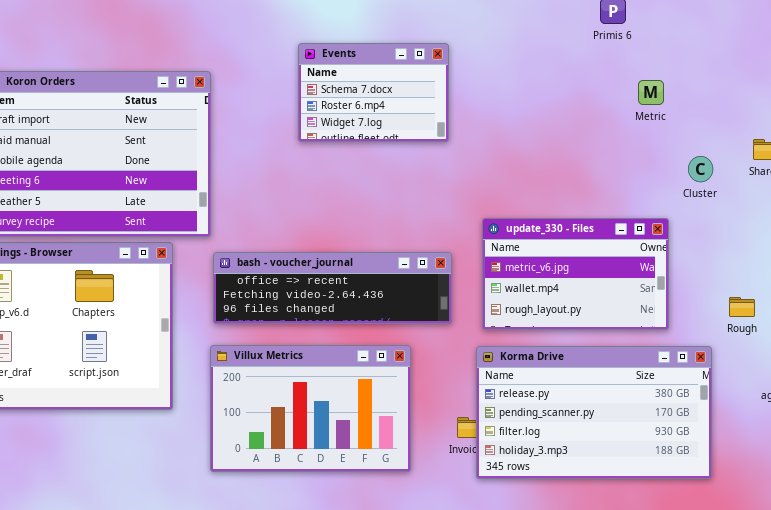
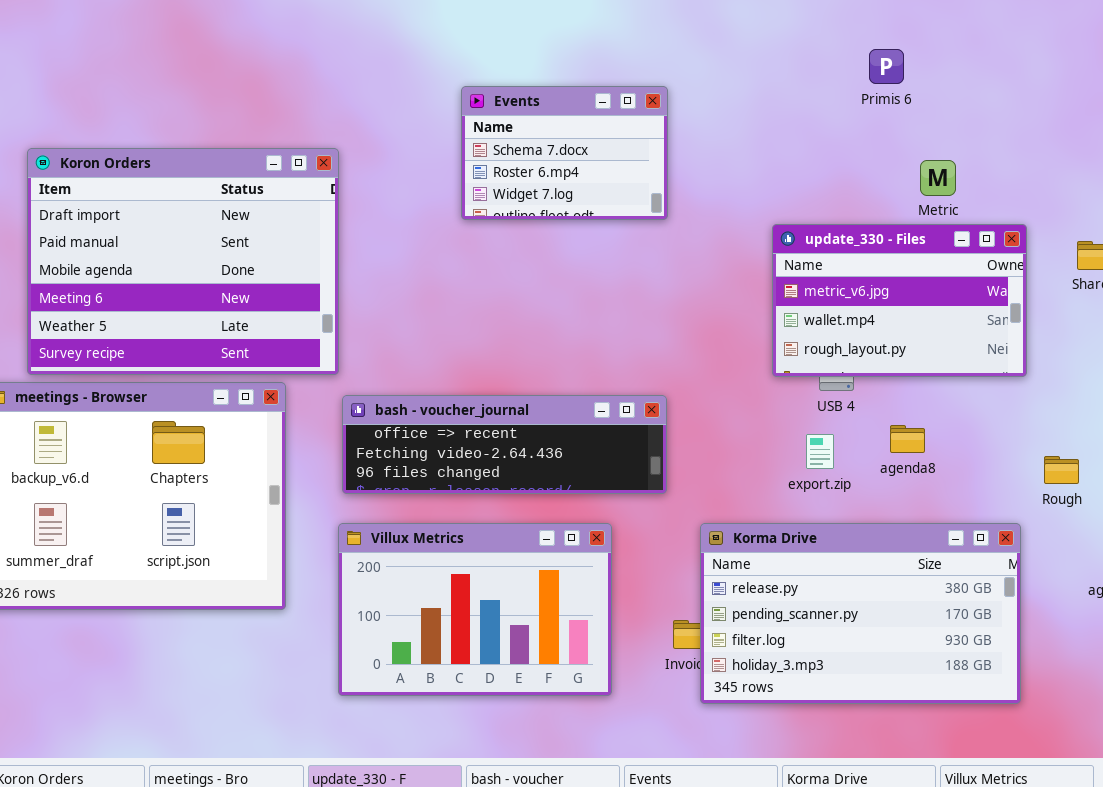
Events: [298,43,449,142] -> [461,86,668,220], moved
update_330 - Files: [482,218,669,330] -> [772,224,1027,377], moved

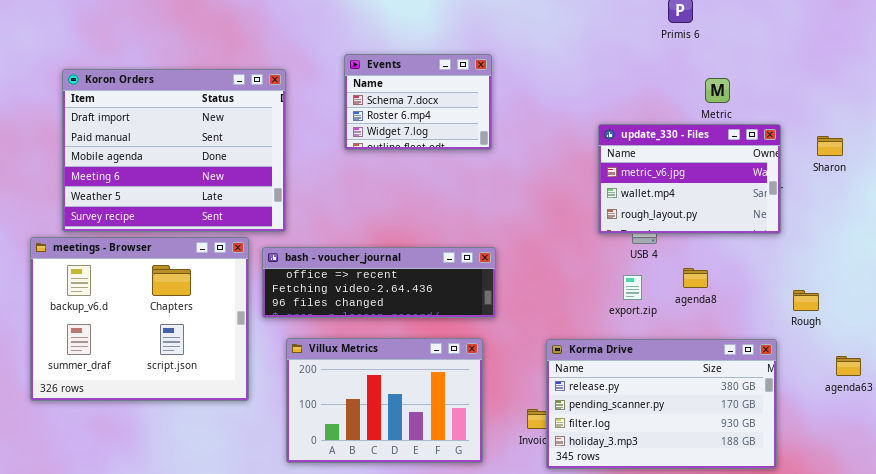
Events: [461,86,668,220] -> [344,54,492,150], moved
bash - voucher_journal: [342,395,667,494] -> [262,247,496,318], moved

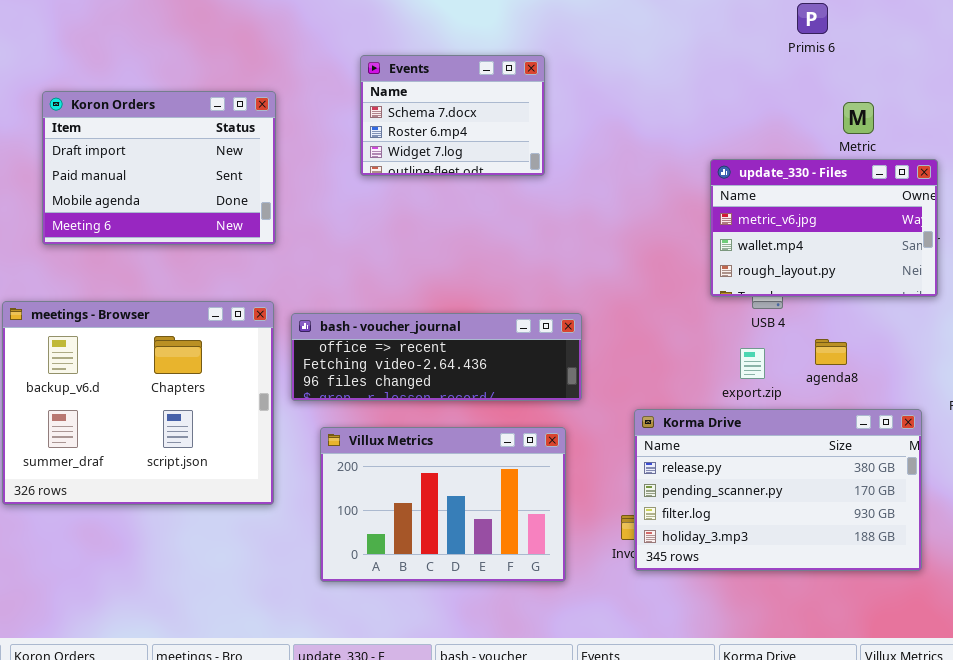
Events: [344,54,492,150] -> [360,55,545,176], moved
Koron Orders: [62,69,286,232] -> [42,91,276,245], resized
Korma Drive: [546,339,777,469] -> [634,409,922,571], moved

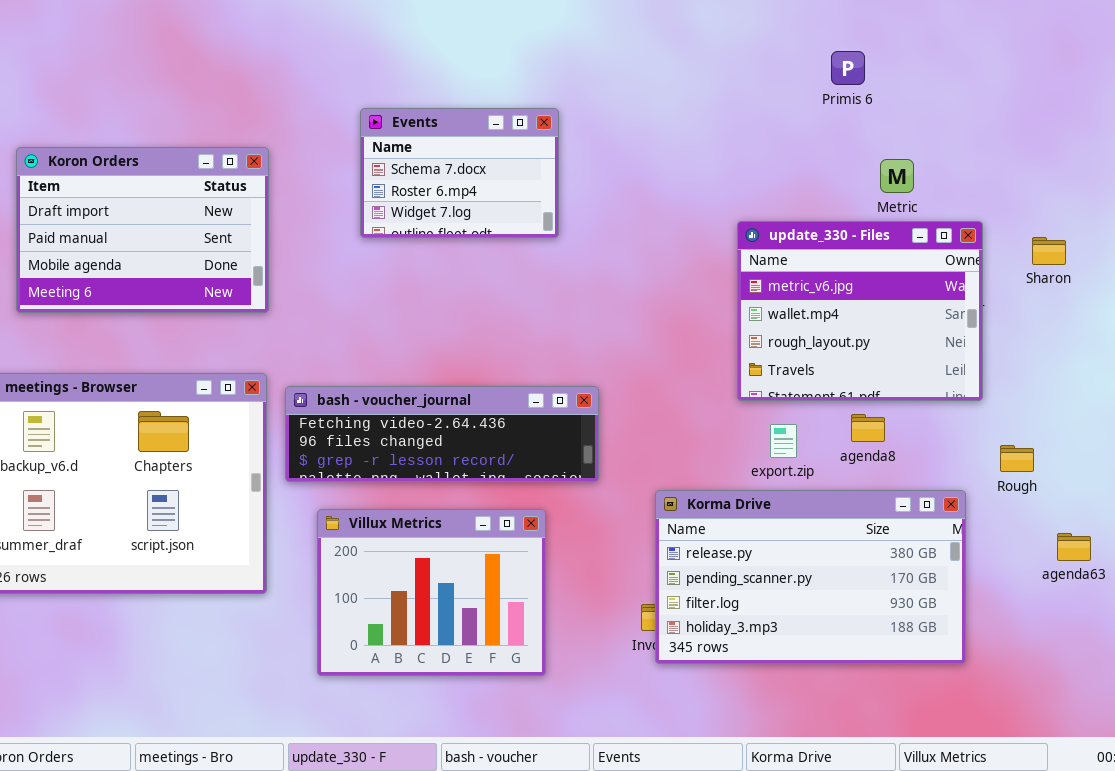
update_330 - Files: [710,159,938,297] -> [737,221,983,401], resized
bash - voucher_journal: [291,313,582,401] -> [285,386,599,482], scrolled down 1 row
Villux Metrics: [320,427,566,582] -> [317,509,546,676], resized

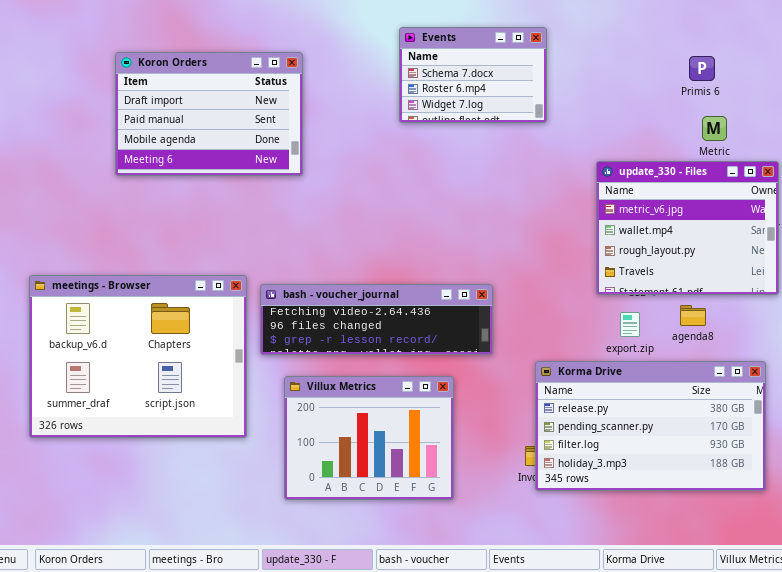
Primis 6: [831,51,865,85] -> [689,56,715,81], moved
Events: [360,108,559,238] -> [399,27,547,123], moved
Koron Orders: [16,147,269,313] -> [115,52,303,176], moved

